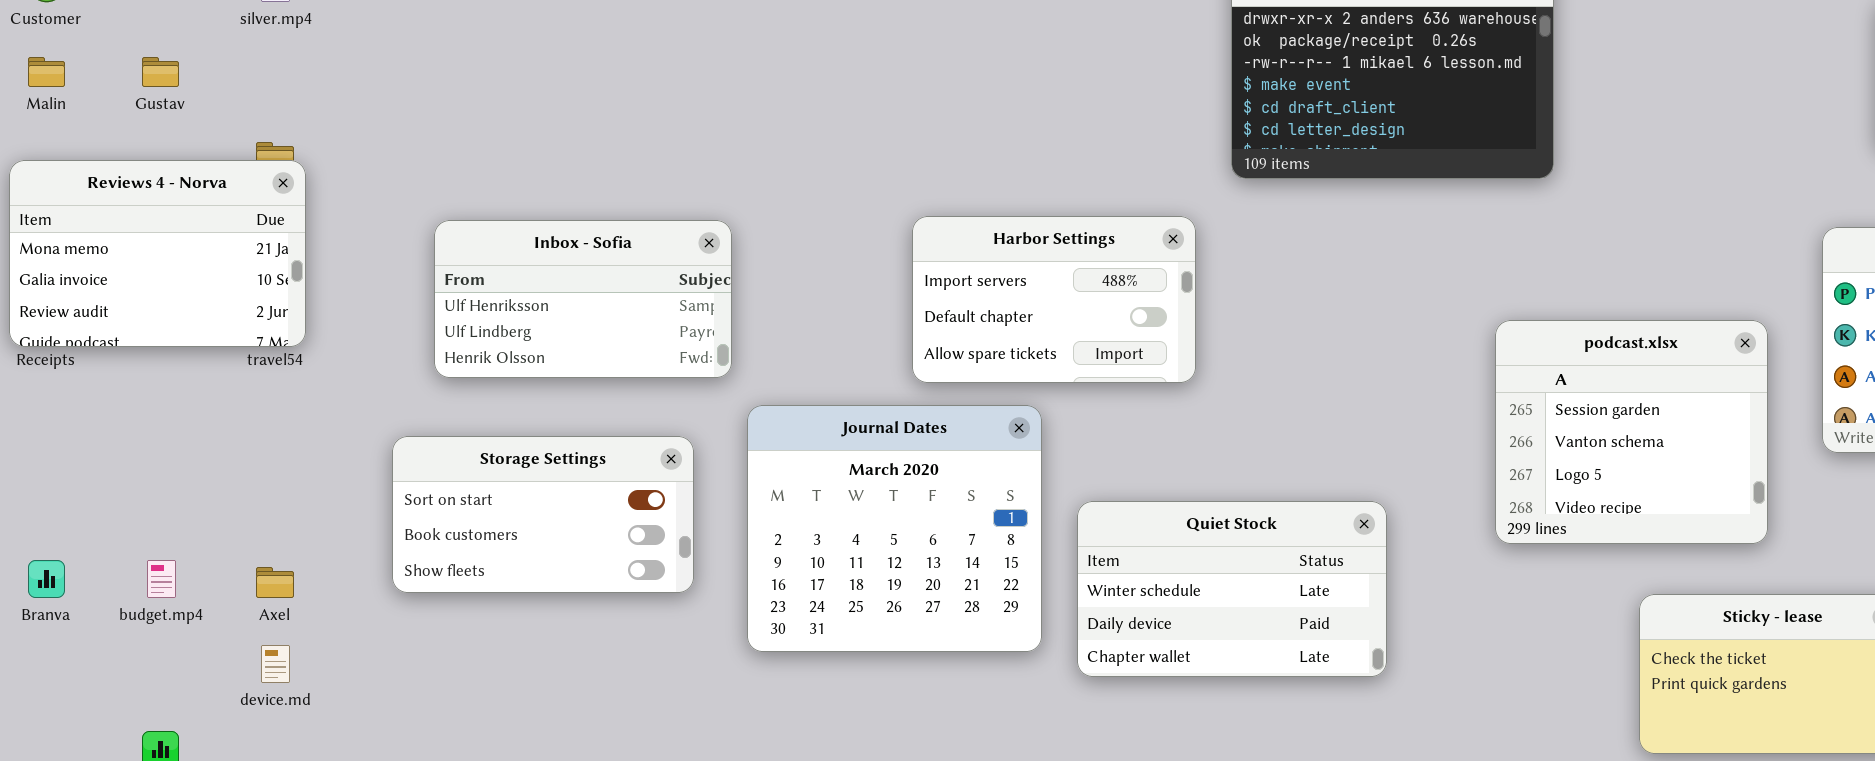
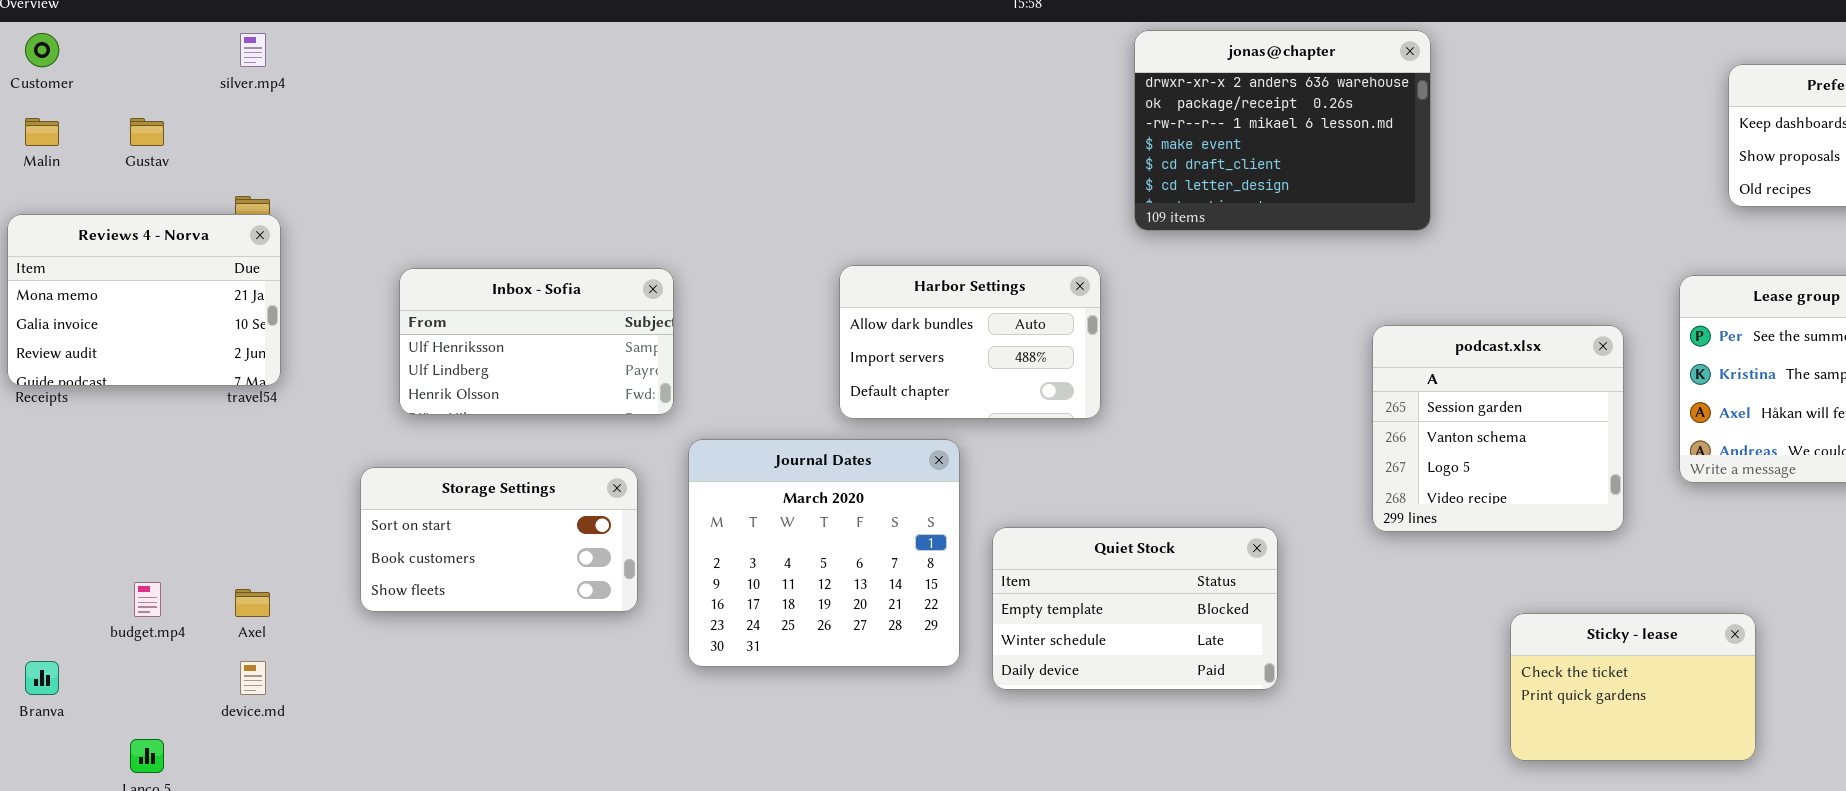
Harbor Settings: [912,216,1196,383] -> [839,265,1101,419], scrolled up 1 row
podcast.xlsx: [1495,320,1768,544] -> [1372,325,1624,532], moved
Quiet Stock: [1077,501,1387,677] -> [992,527,1278,690], scrolled up 1 row
Branva: [28,560,65,598] -> [25,661,59,695], moved

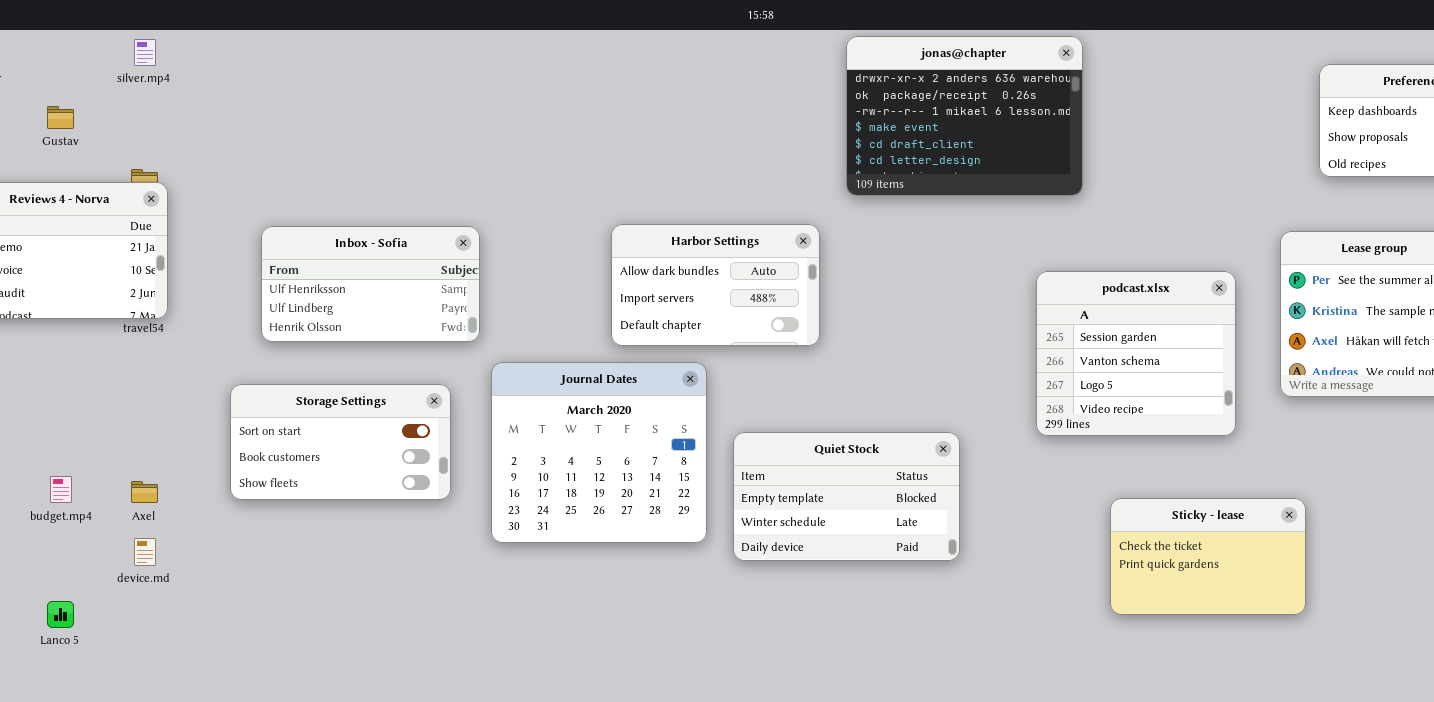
Sticky - lease: [1510,613,1756,761] -> [1110,498,1306,615], moved

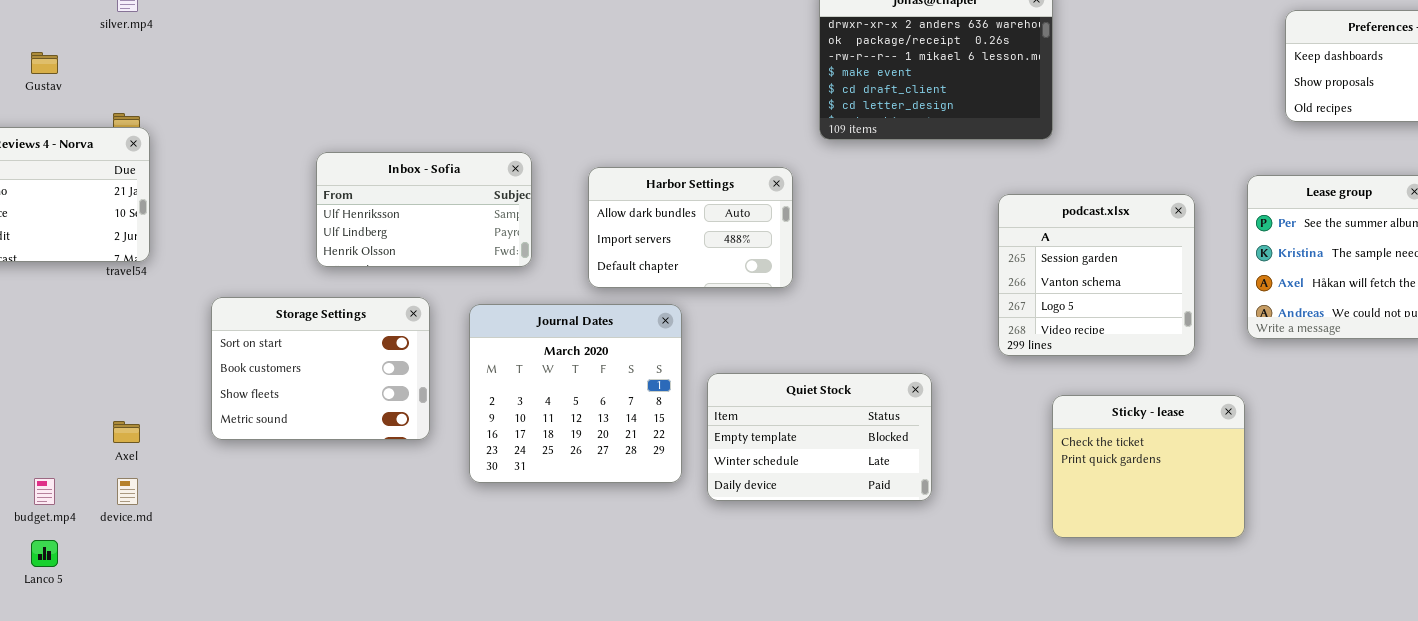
Inbox - Sofia: [261,226,480,342] -> [316,152,532,267], moved
podcast.xlsx: [1036,271,1236,436] -> [998,194,1195,356], moved
Storage Settings: [230,384,451,500] -> [211,297,430,440], resized
budget.mp4: [50,476,72,503] -> [34,478,55,505], moved
Sticky - lease: [1110,498,1306,615] -> [1052,395,1245,538], moved, resized

